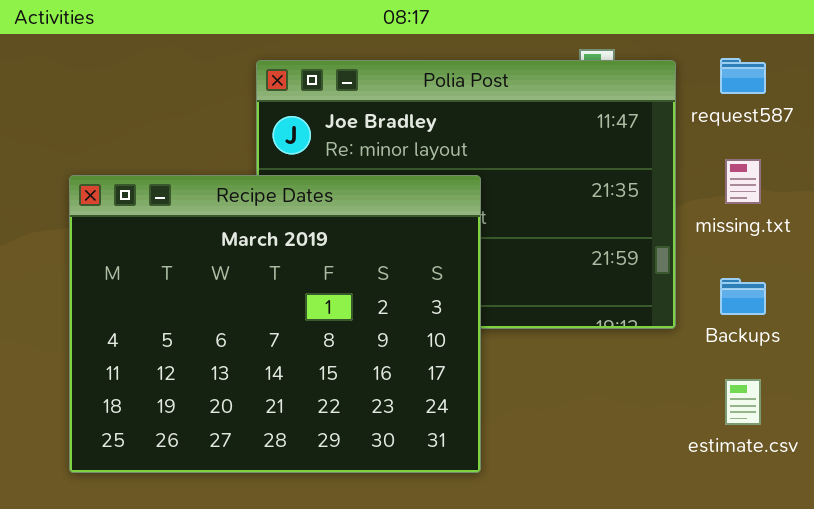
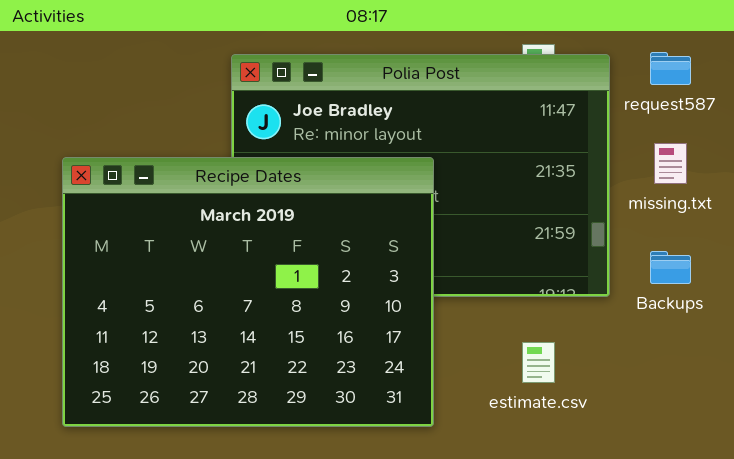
estimate.csv: [725,379,761,425] -> [522,342,555,383], moved

